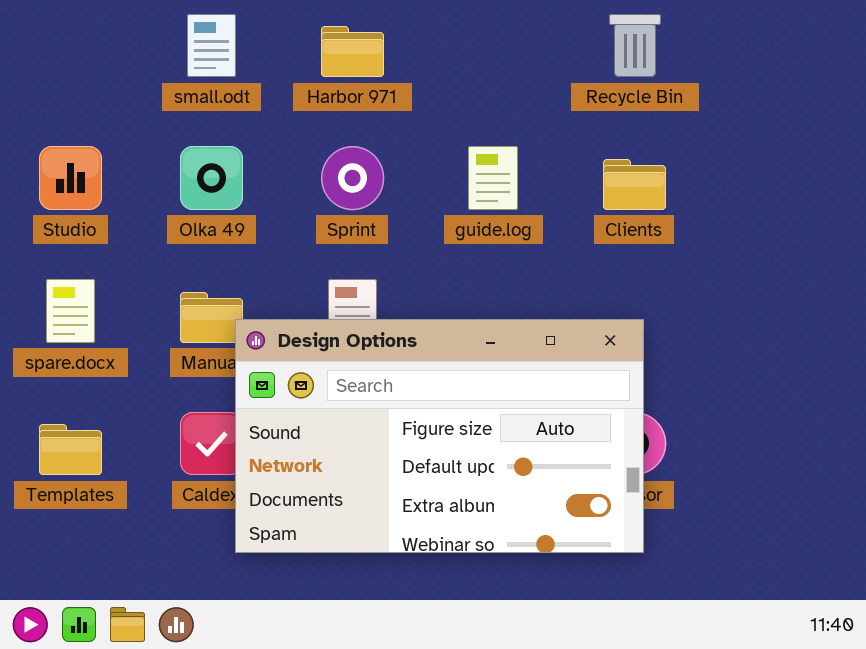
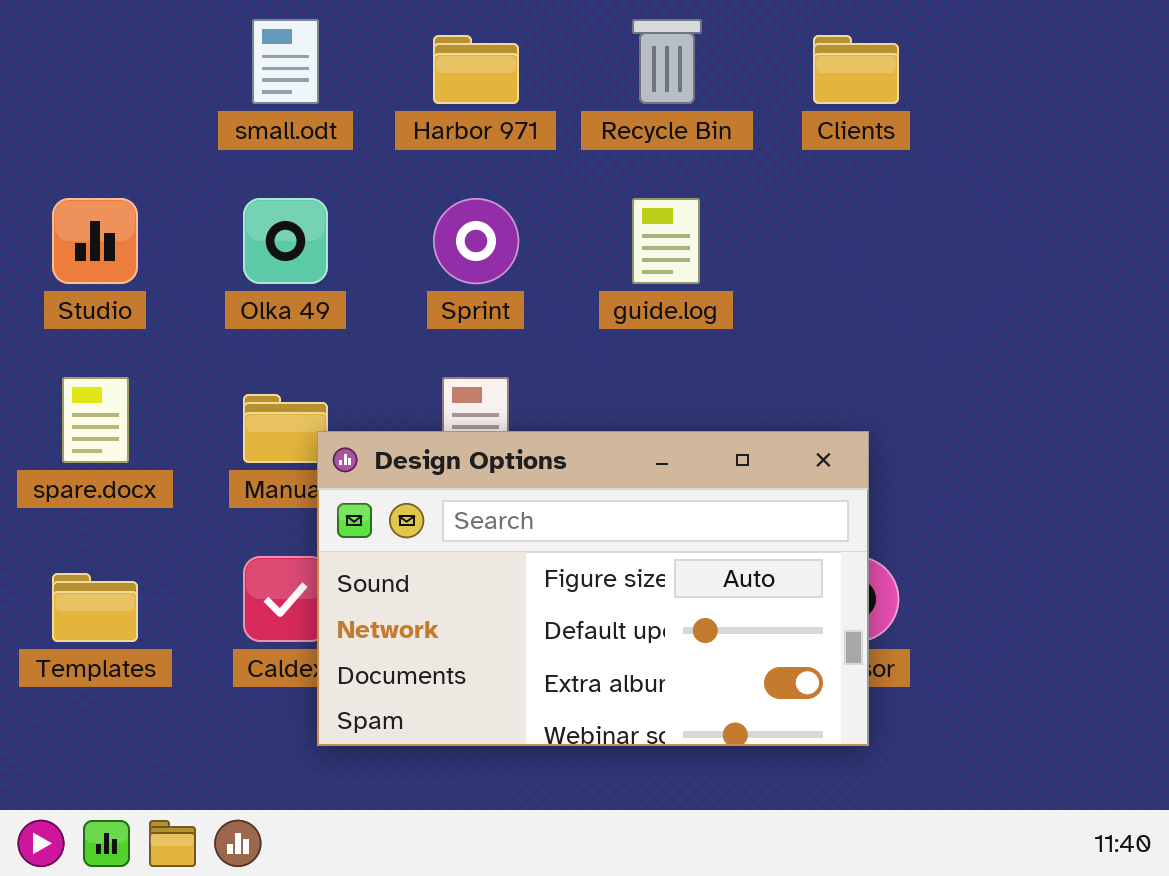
Recycle Bin: [609,14,661,77] -> [632,19,702,104], moved
Clients: [603,159,666,210] -> [813,35,899,104], moved

